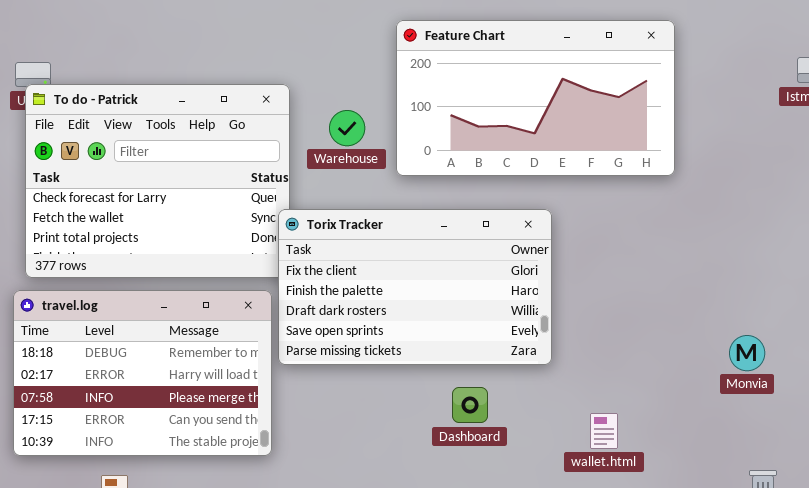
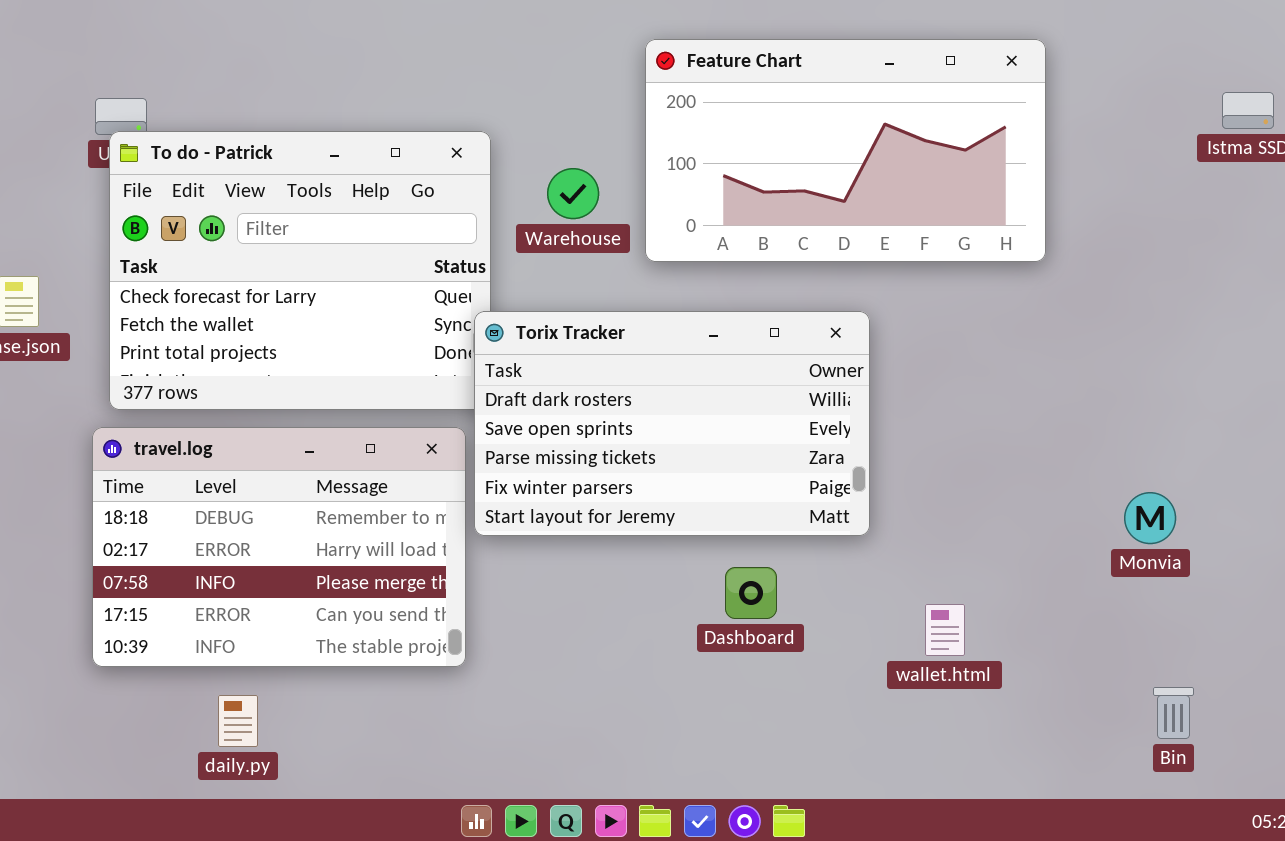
Torix Tracker: [278,209,552,365] -> [474,311,870,536], scrolled down 2 rows

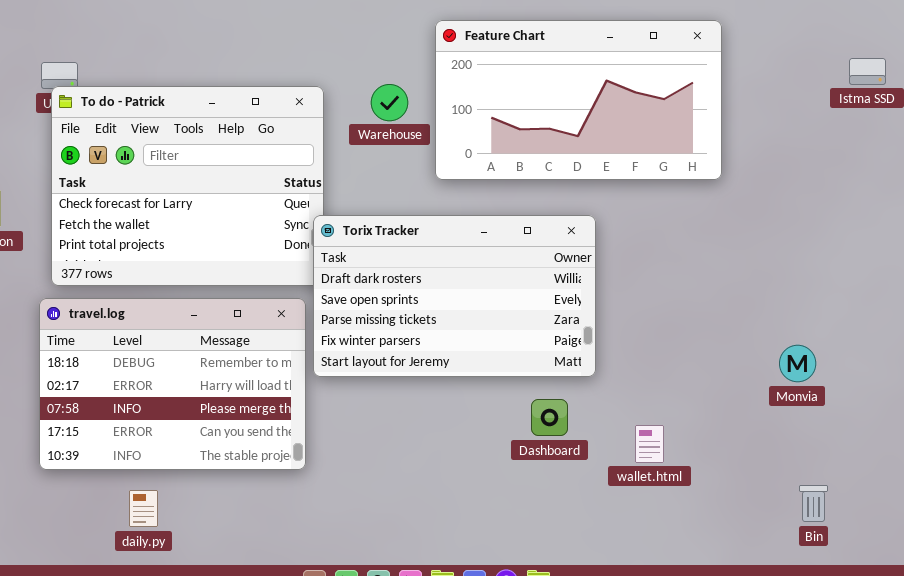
Warehouse: [547,168,599,219] -> [371,84,408,121], moved
Dashboard: [725,567,777,619] -> [531,399,568,436], moved

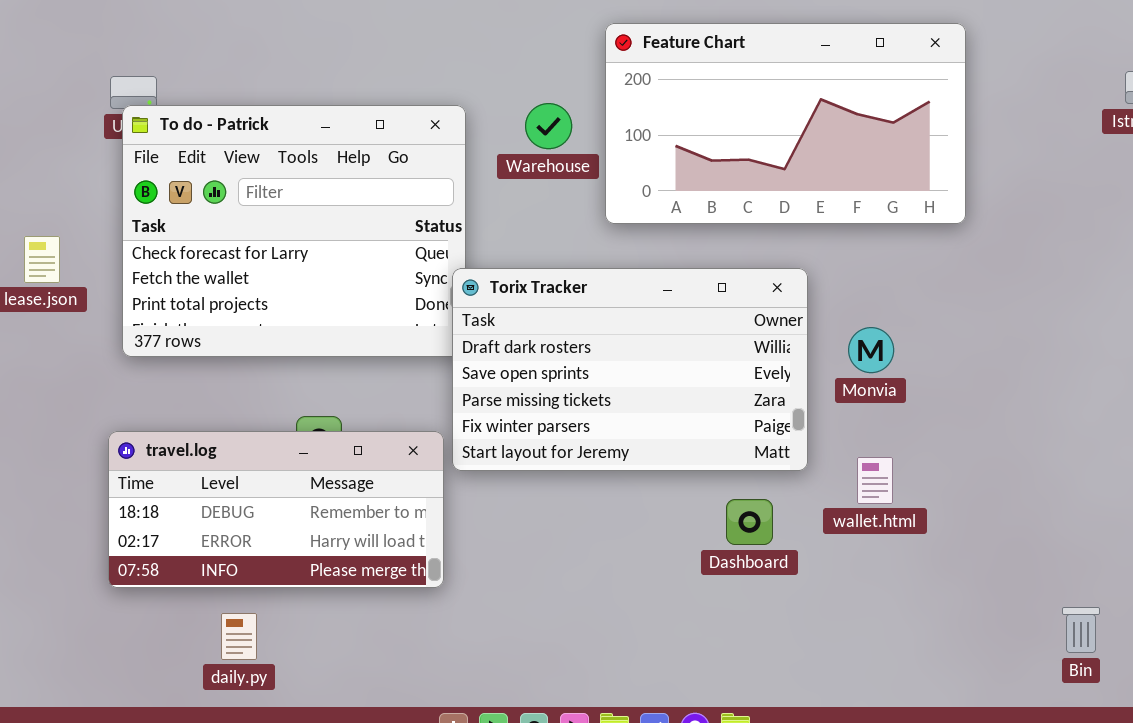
travel.log: [39,298,306,470] -> [108,431,444,588], resized
Monvia: [779,345,816,382] -> [848,327,894,373], moved
wallet.html: [635,425,664,463] -> [857,457,893,504], moved

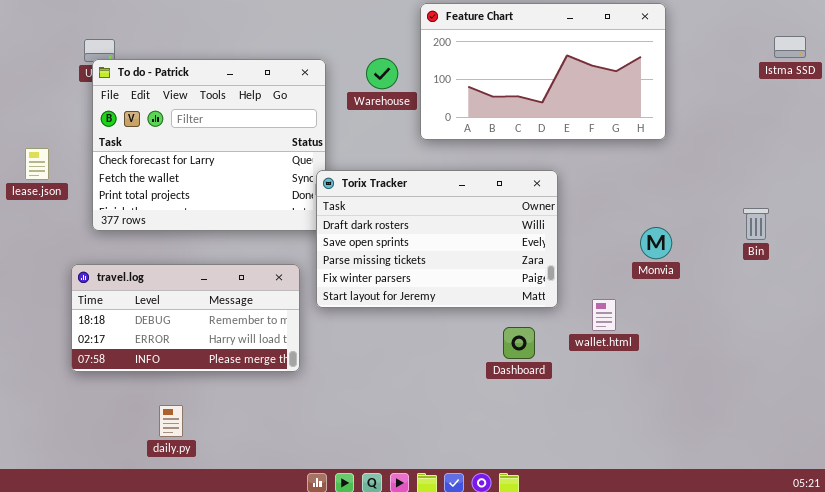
Monvia: [848,327,894,373] -> [640,227,672,259], moved
travel.log: [108,431,444,588] -> [71,264,300,372], moved
Bin: [1062,607,1100,653] -> [743,208,769,240], moved

